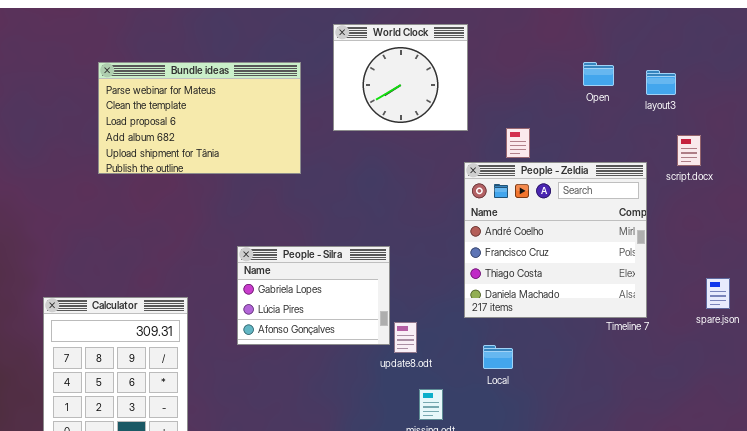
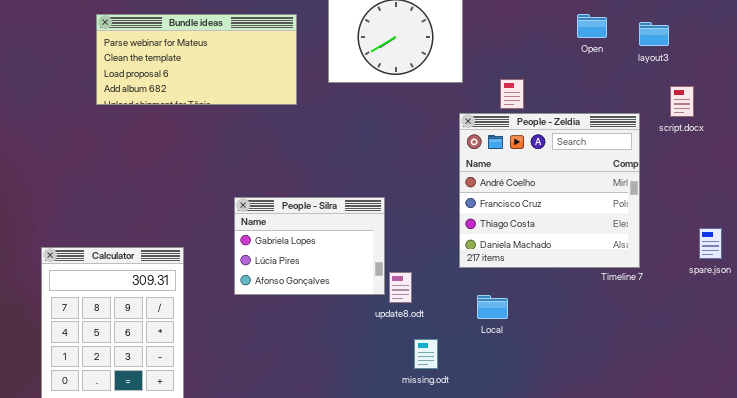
Bundle ideas: [98,62,301,174] -> [96,14,297,105], resized

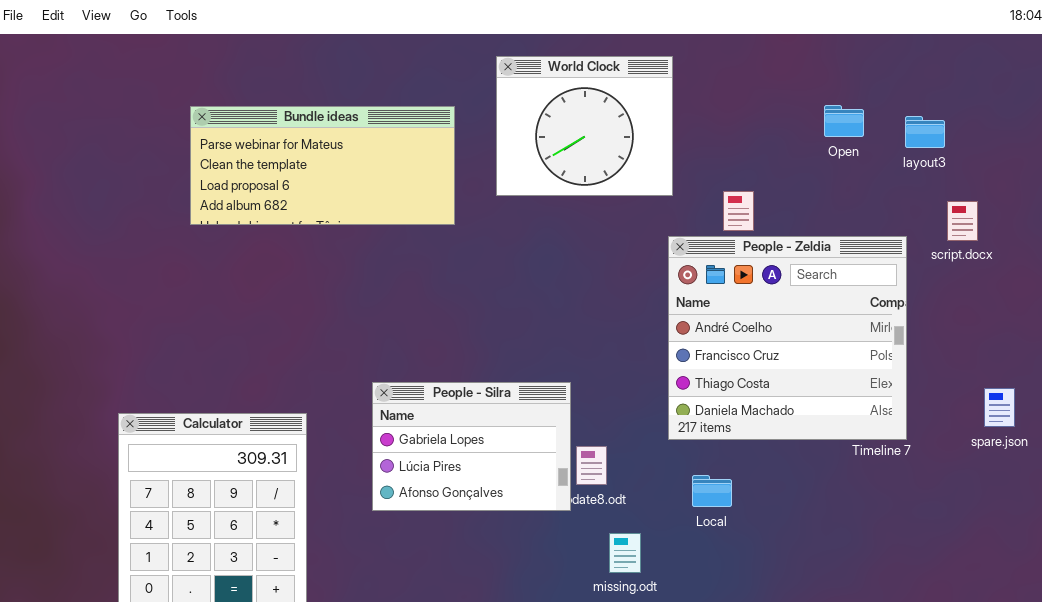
People - Silra: [234,197,385,295] -> [372,382,571,511], moved

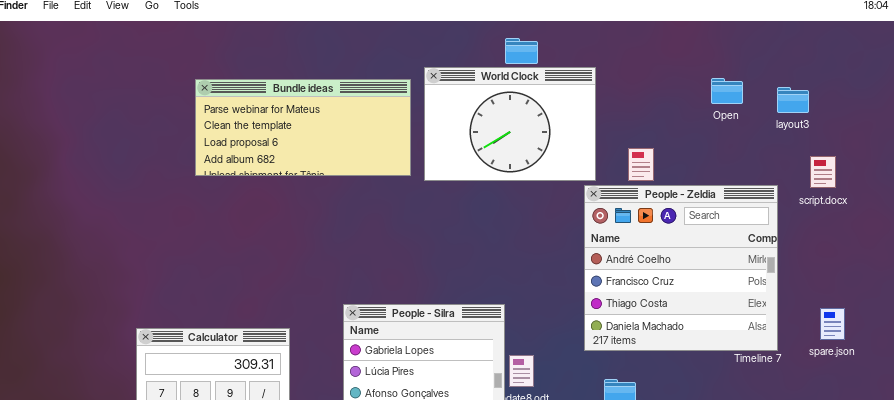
World Clock: [496,56,673,196] -> [424,67,596,181], moved, resized
spare.json: [984,388,1015,427] -> [820,308,845,340], moved

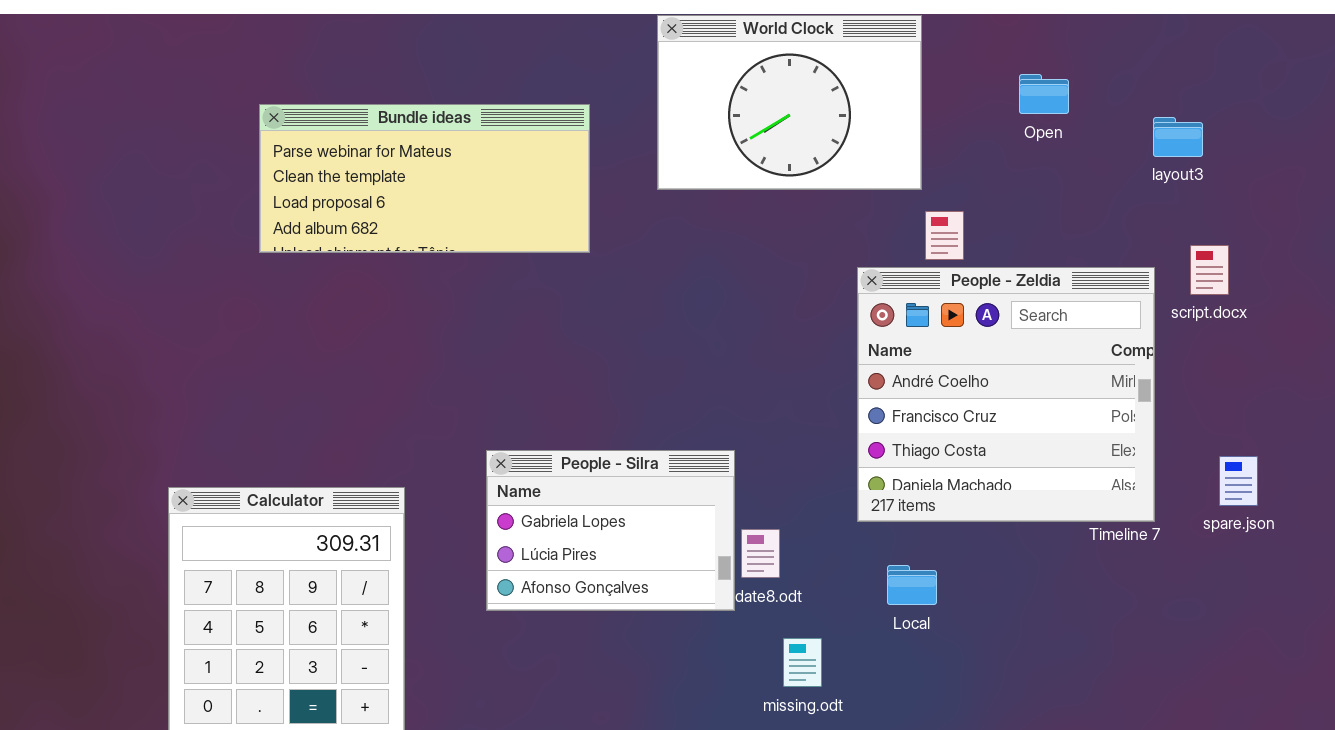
World Clock: [424,67,596,181] -> [657,15,922,190], moved
Open: [711,78,743,104] -> [1019,74,1069,114], moved
script.docx: [810,156,836,188] -> [1190,245,1229,295], moved

